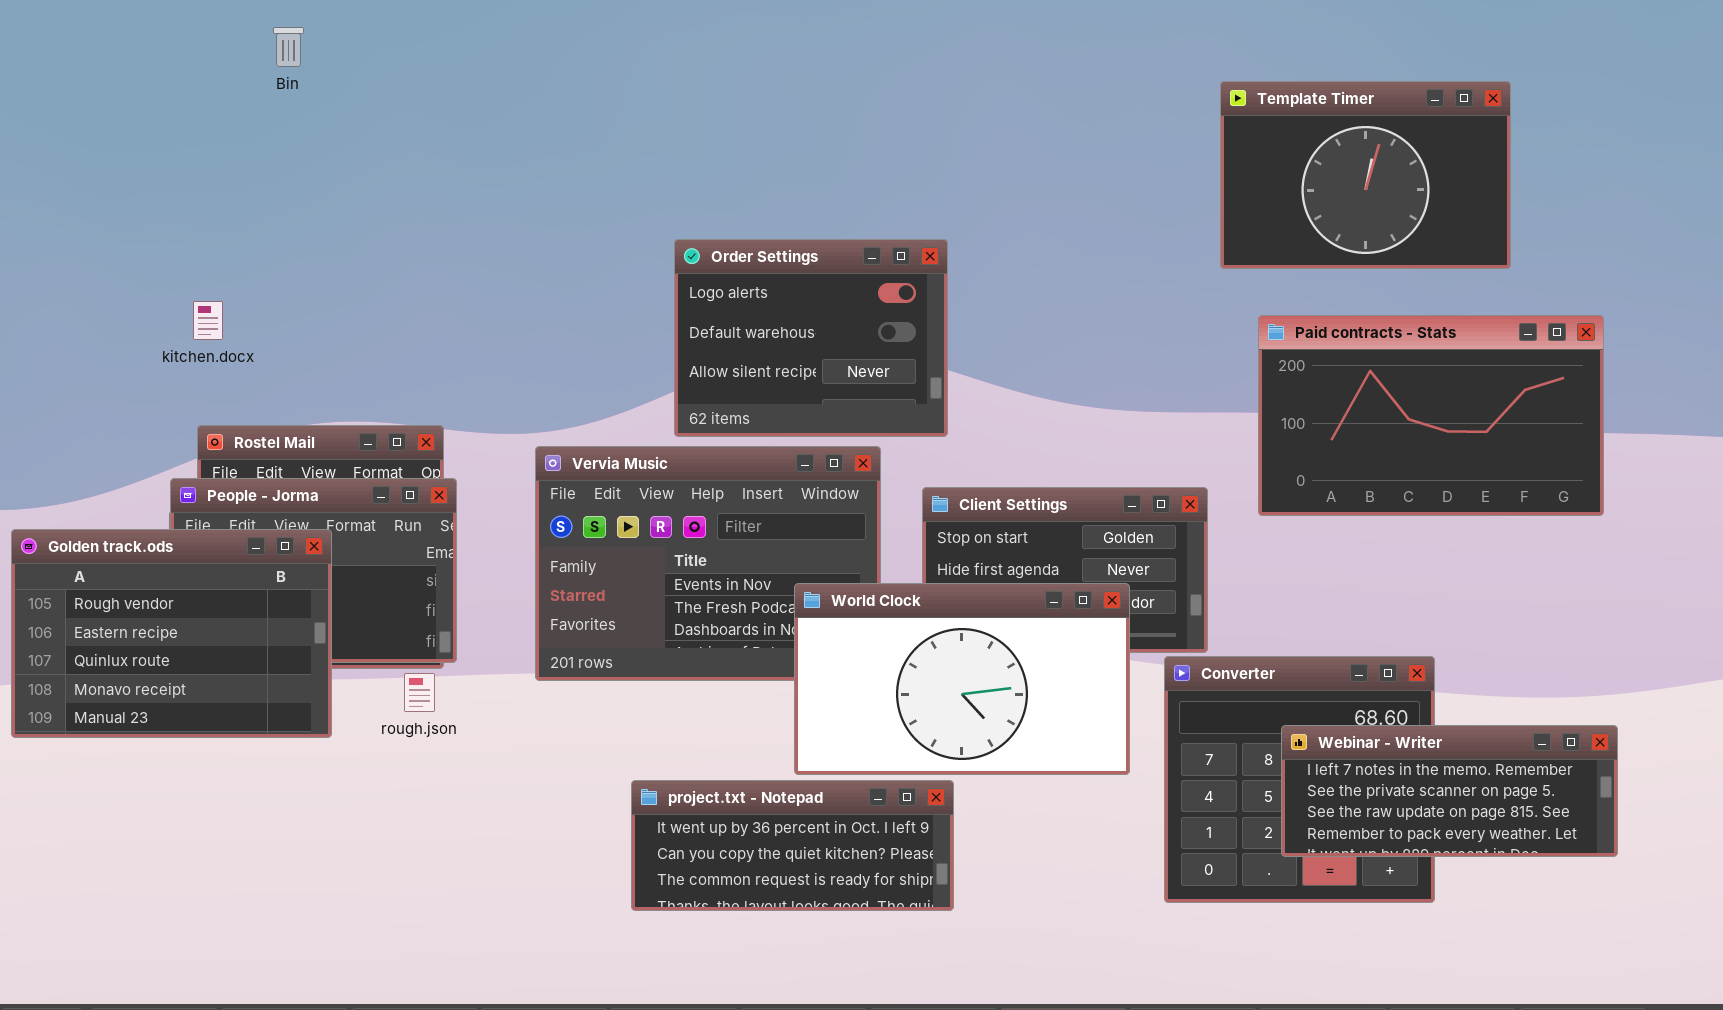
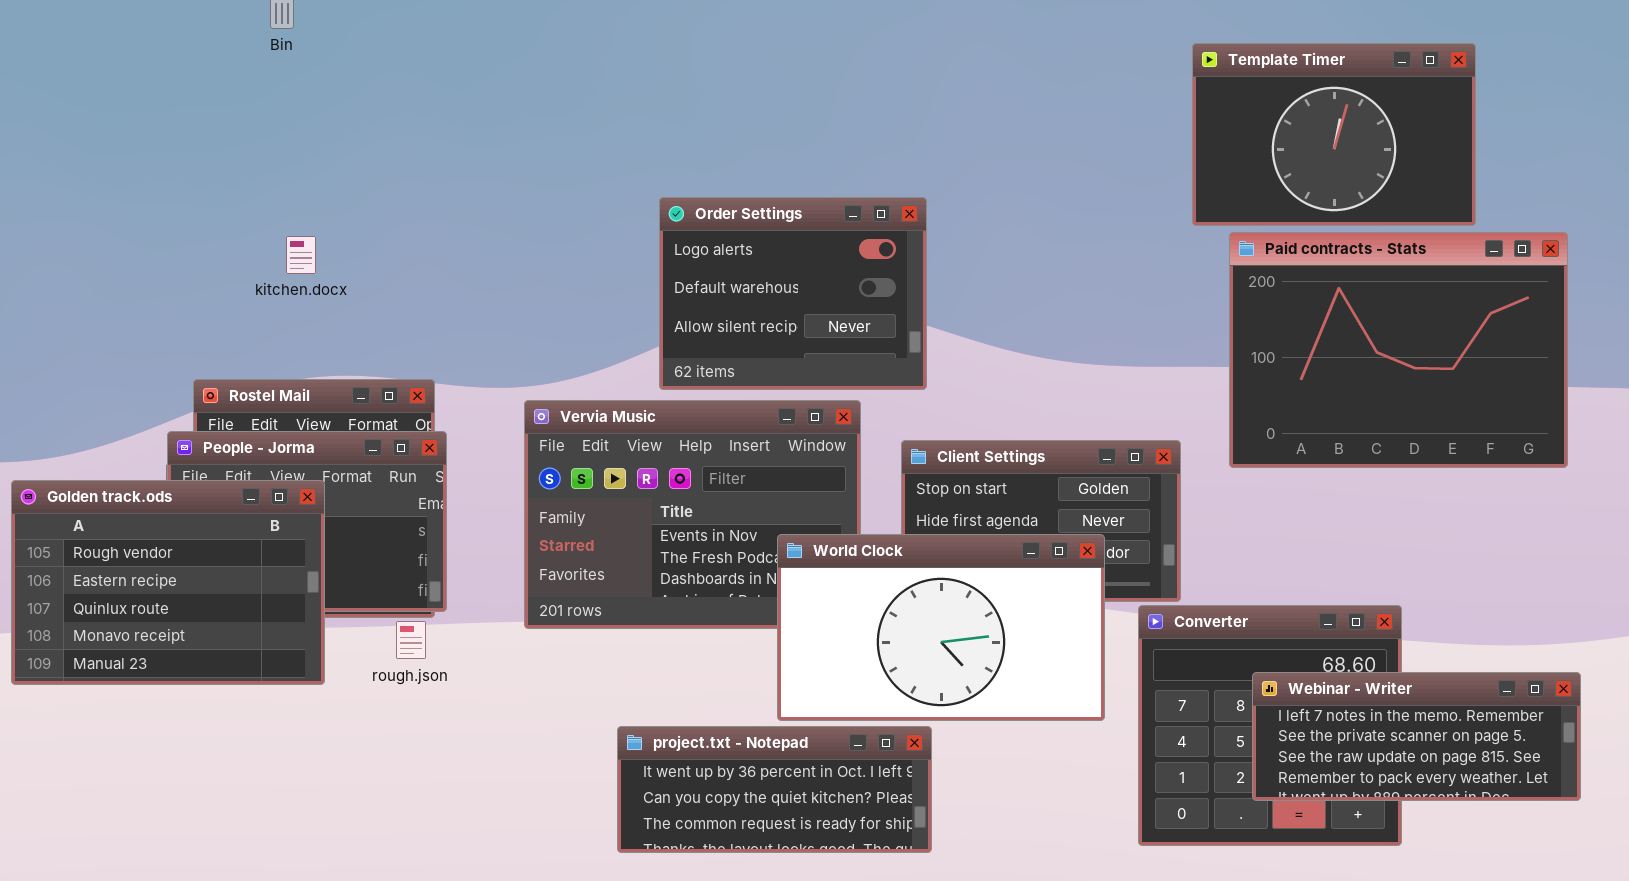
kitchen.docx: [193,301,223,340] -> [286,236,316,274], moved
Paid contracts - Stats: [1258,315,1604,516] -> [1229,232,1568,468], resized

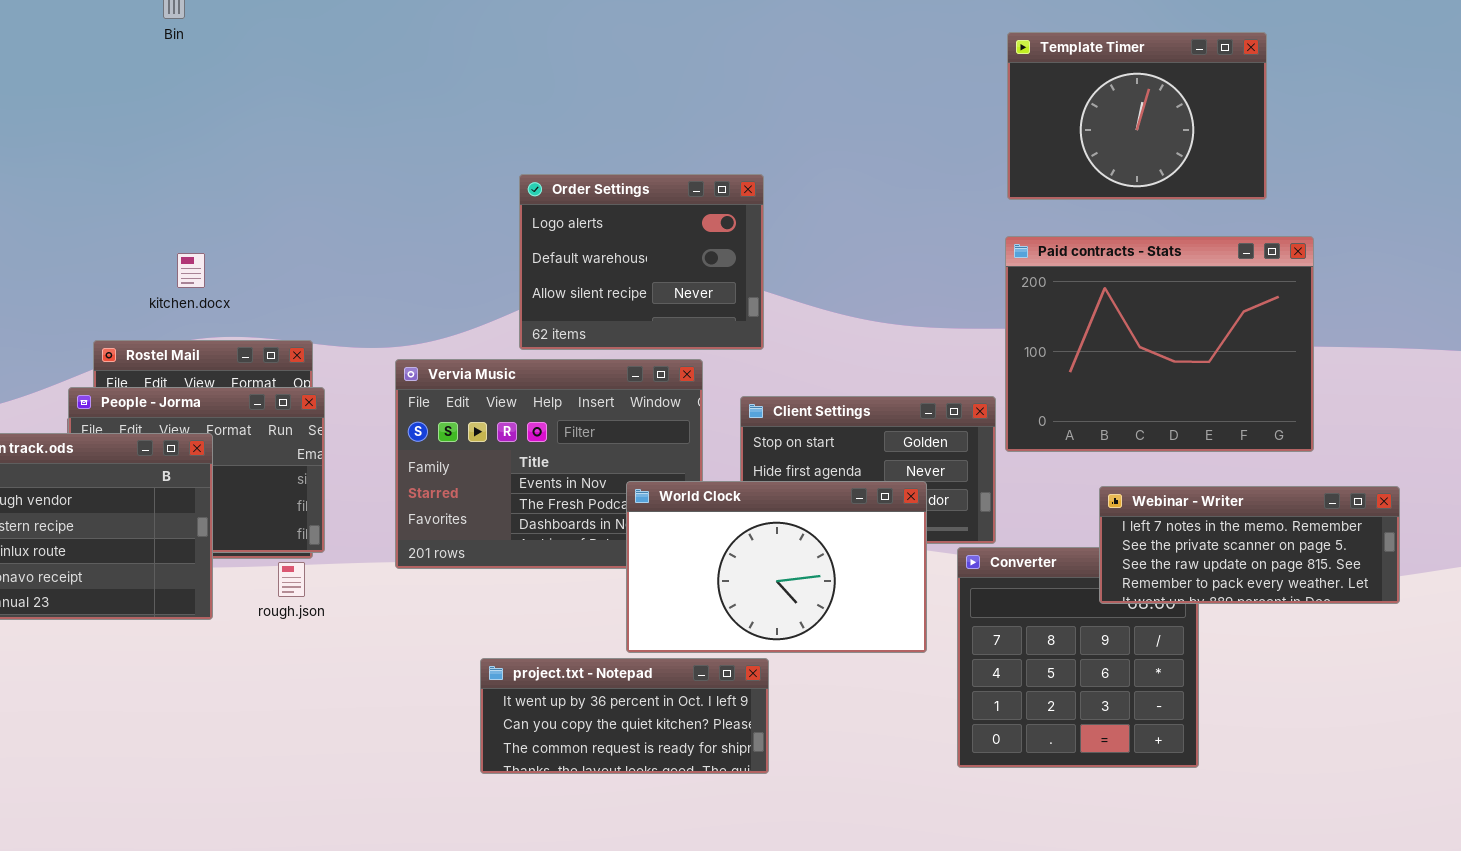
Paid contracts - Stats: [1229,232,1568,468] -> [1005,236,1314,452], moved
kitchen.docx: [286,236,316,274] -> [177,253,205,288], moved
Webinar - Writer: [1252,672,1581,801] -> [1099,486,1400,604], moved

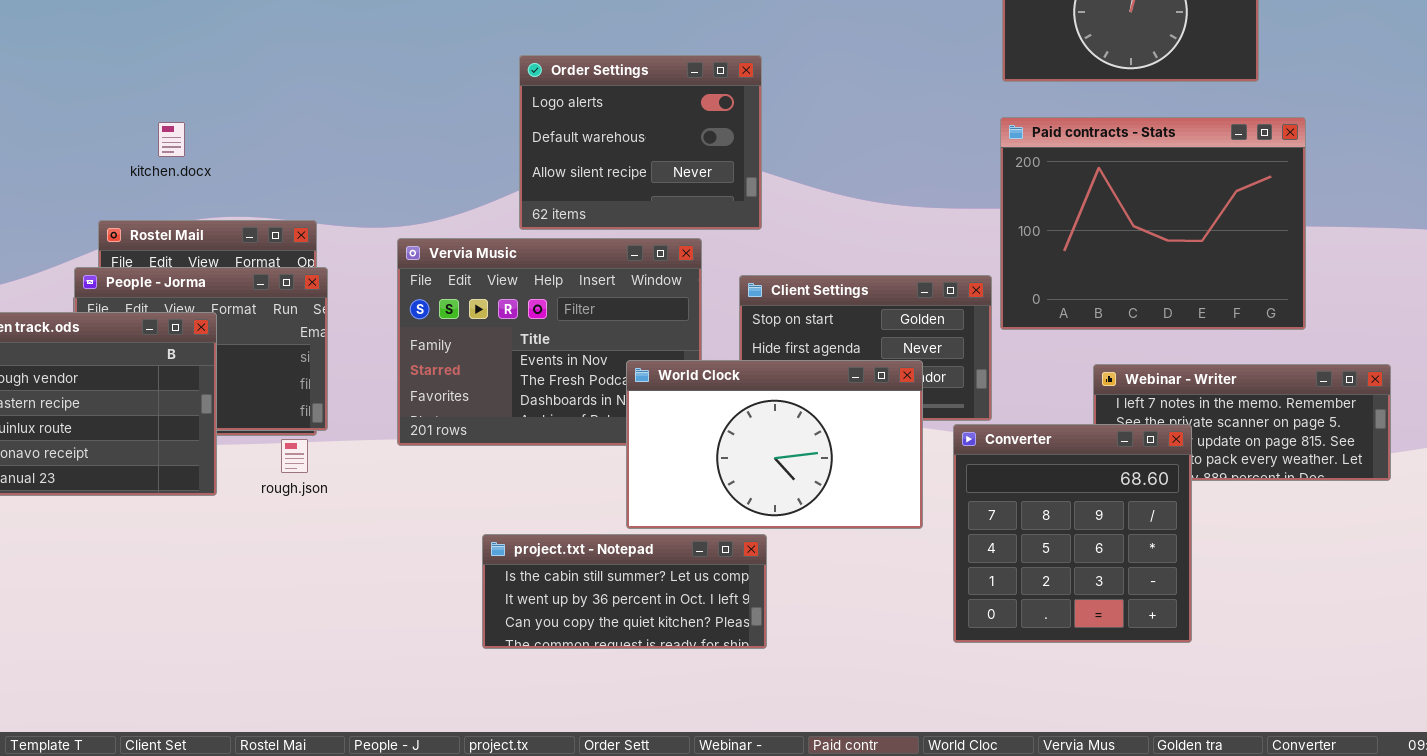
kitchen.docx: [177,253,205,288] -> [158,122,185,157], moved
Converter: [957,547,1199,768] -> [953,424,1192,643], raised
project.txt - Notepad: [480,658,769,774] -> [482,534,767,649], scrolled up 1 row

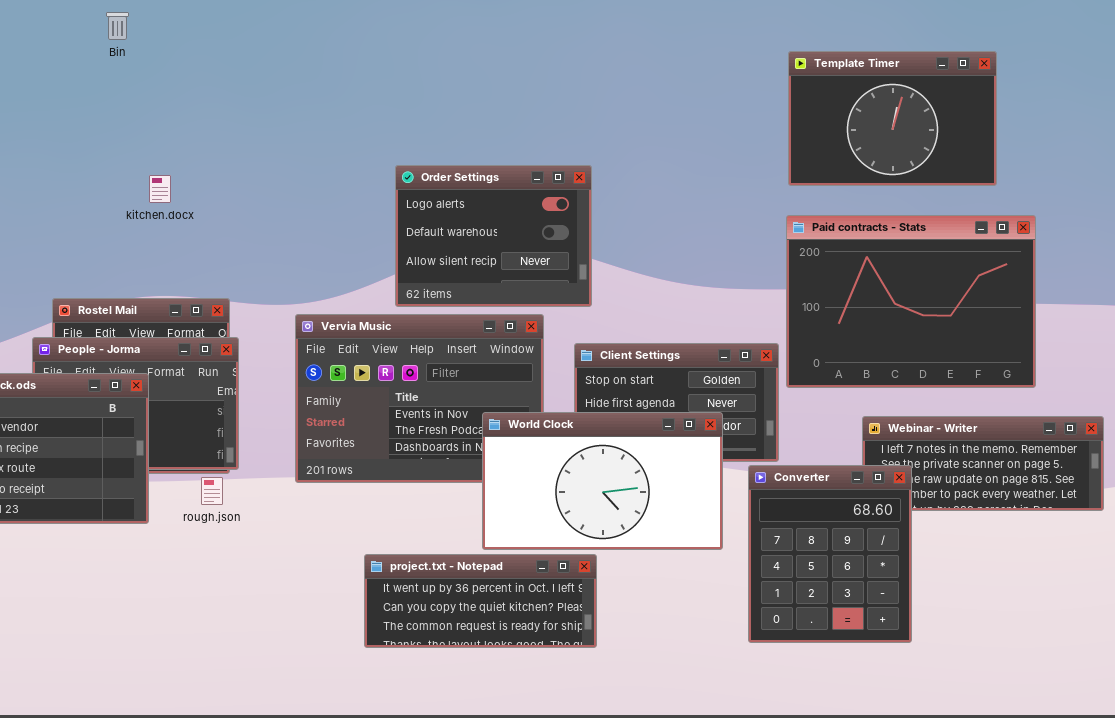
kitchen.docx: [158,122,185,157] -> [149,175,171,203], moved
Converter: [953,424,1192,643] -> [748,465,912,643], resized
project.txt - Notepad: [482,534,767,649] -> [364,554,597,648], scrolled down 1 row

